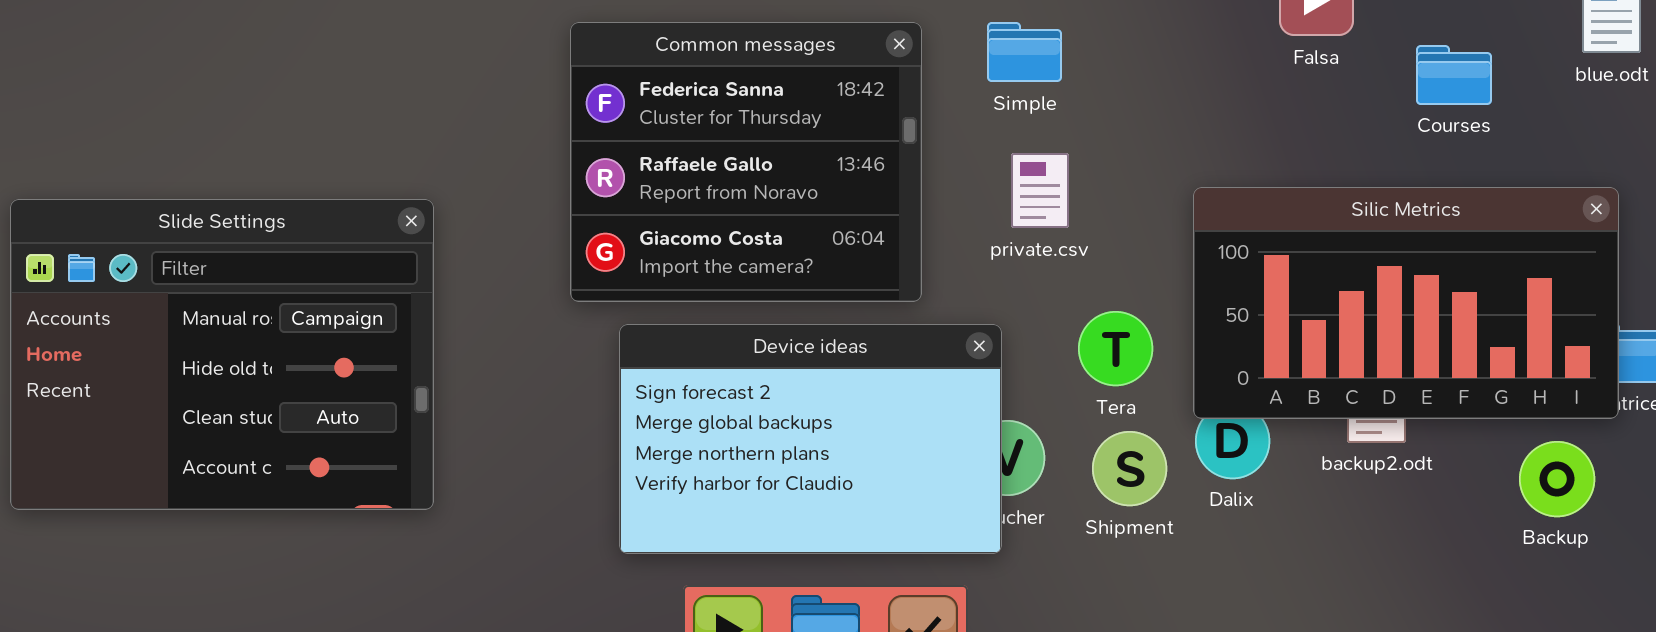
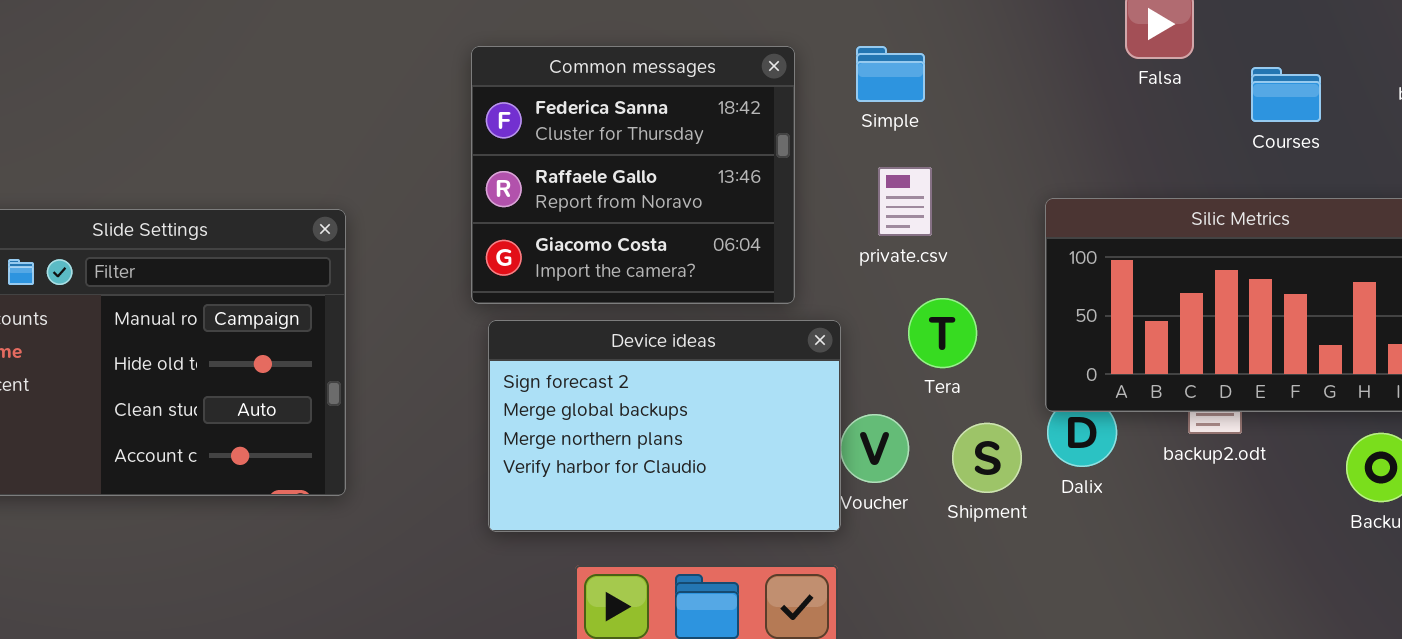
Tera: [1078,311,1153,386] -> [908,298,977,368], moved
Device ideas: [619,324,1002,554] -> [488,320,841,532], moved

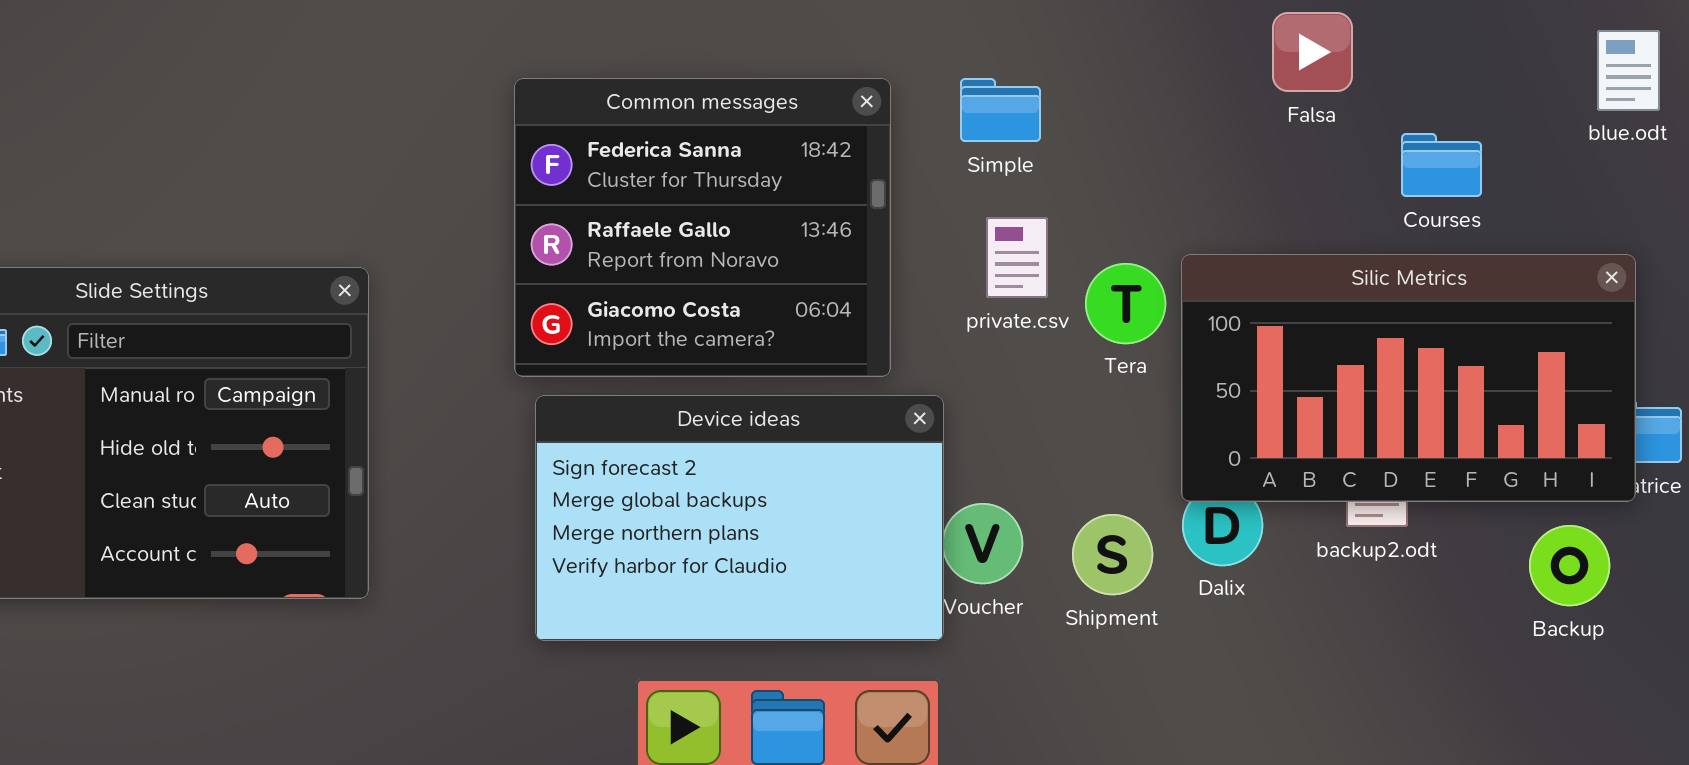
Courses: [1251,67,1321,122] -> [1401,133,1482,197], moved
Tera: [908,298,977,368] -> [1085,263,1166,344], moved

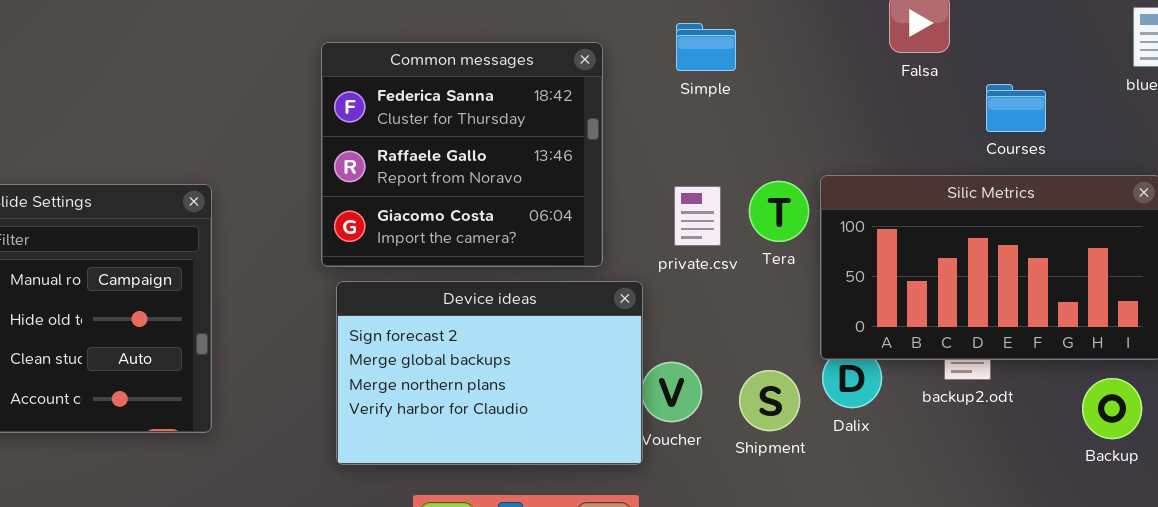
Simple: [960,78,1041,142] -> [676,23,736,71], moved
private.csv: [986,217,1048,298] -> [674,186,721,246], moved

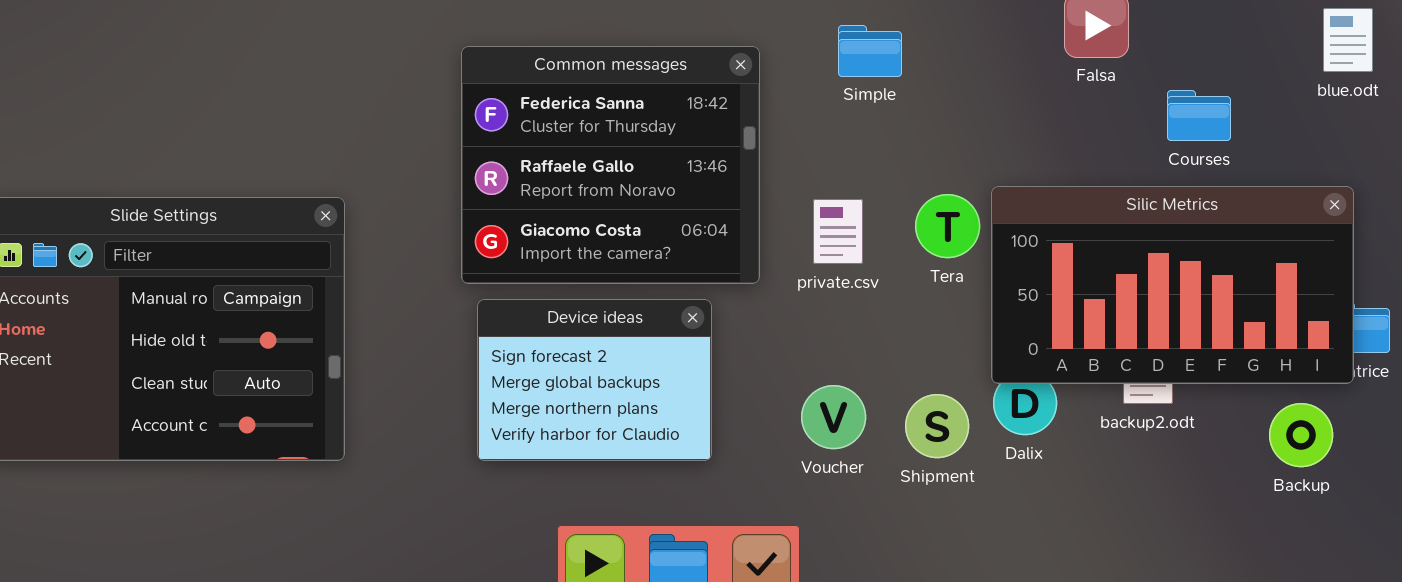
private.csv: [674,186,721,246] -> [813,199,863,264], moved
Device ideas: [336,281,643,465] -> [477,299,712,461], resized

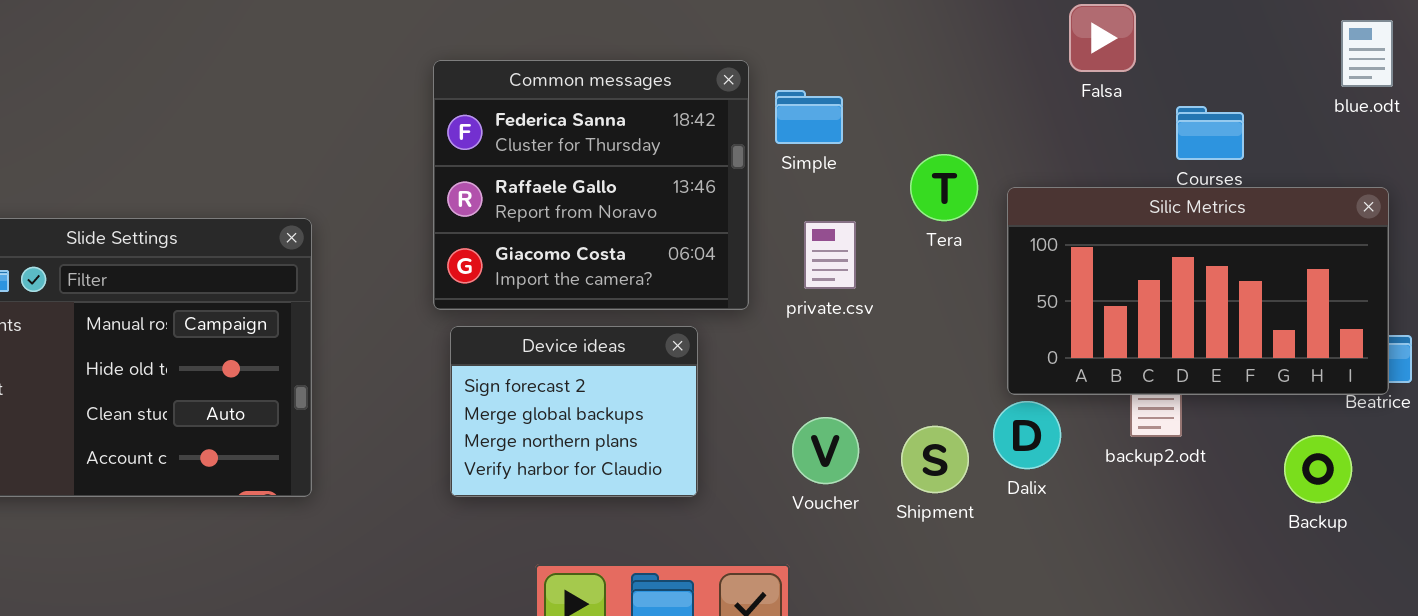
Simple: [838,25,902,77] -> [775,90,843,144], moved
Silic Metrics: [991,186,1354,384] -> [1007,187,1389,395], moved
Tera: [915,194,980,258] -> [910,154,978,221], moved

